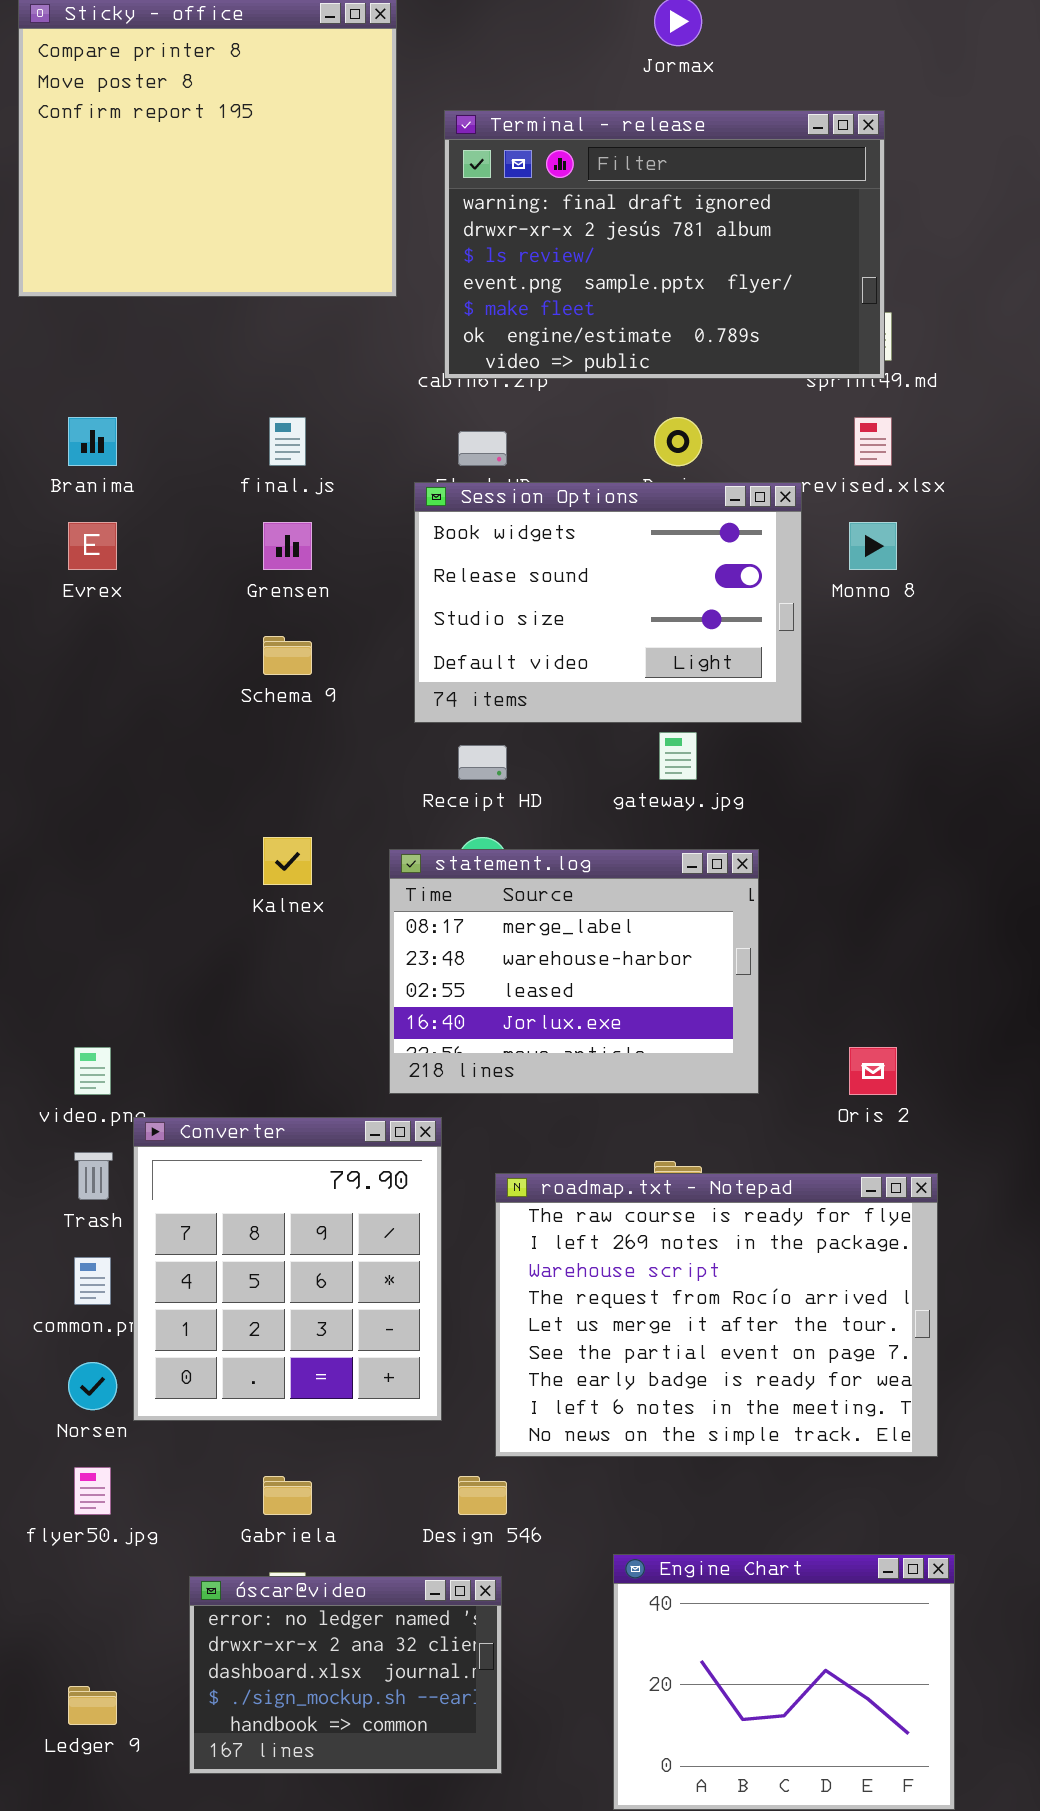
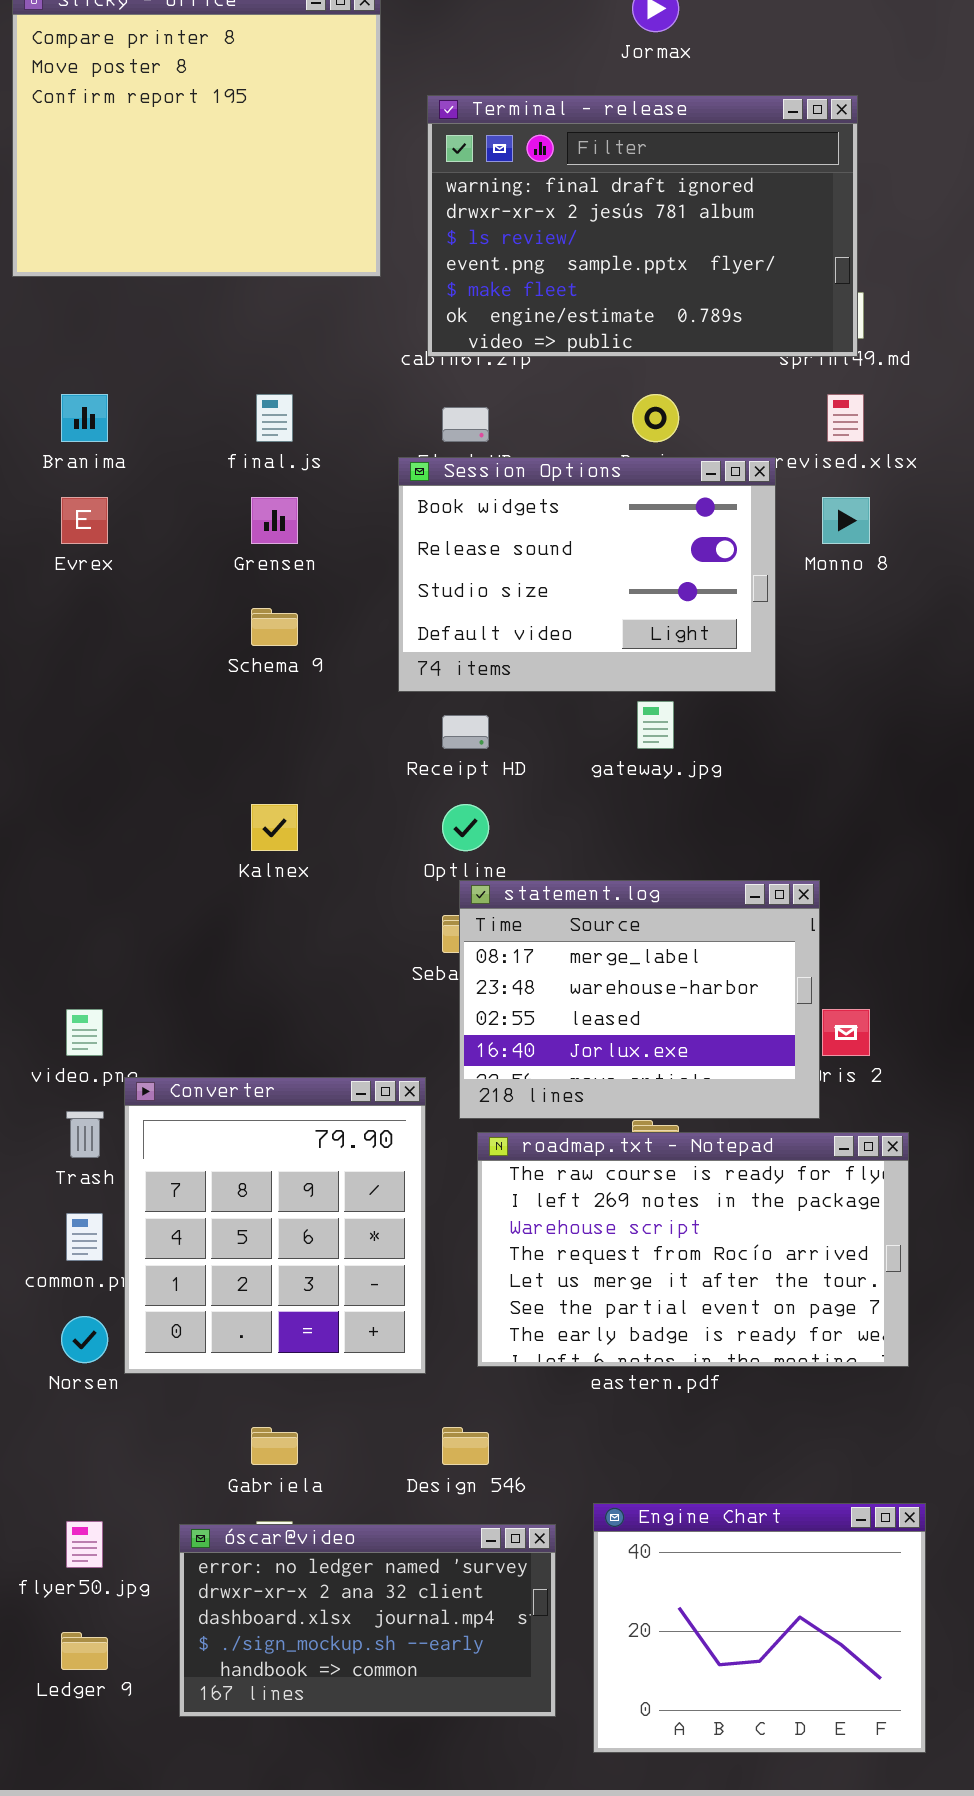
statement.log: [389,849,759,1094] -> [459,880,820,1119], moved
roadmap.txt - Notepad: [495,1173,938,1457] -> [477,1132,909,1367], resized
flyer50.jpg: [74,1467,111,1515] -> [66,1521,103,1568], moved
óscar@video: [189,1576,502,1774] -> [179,1524,556,1717], resized

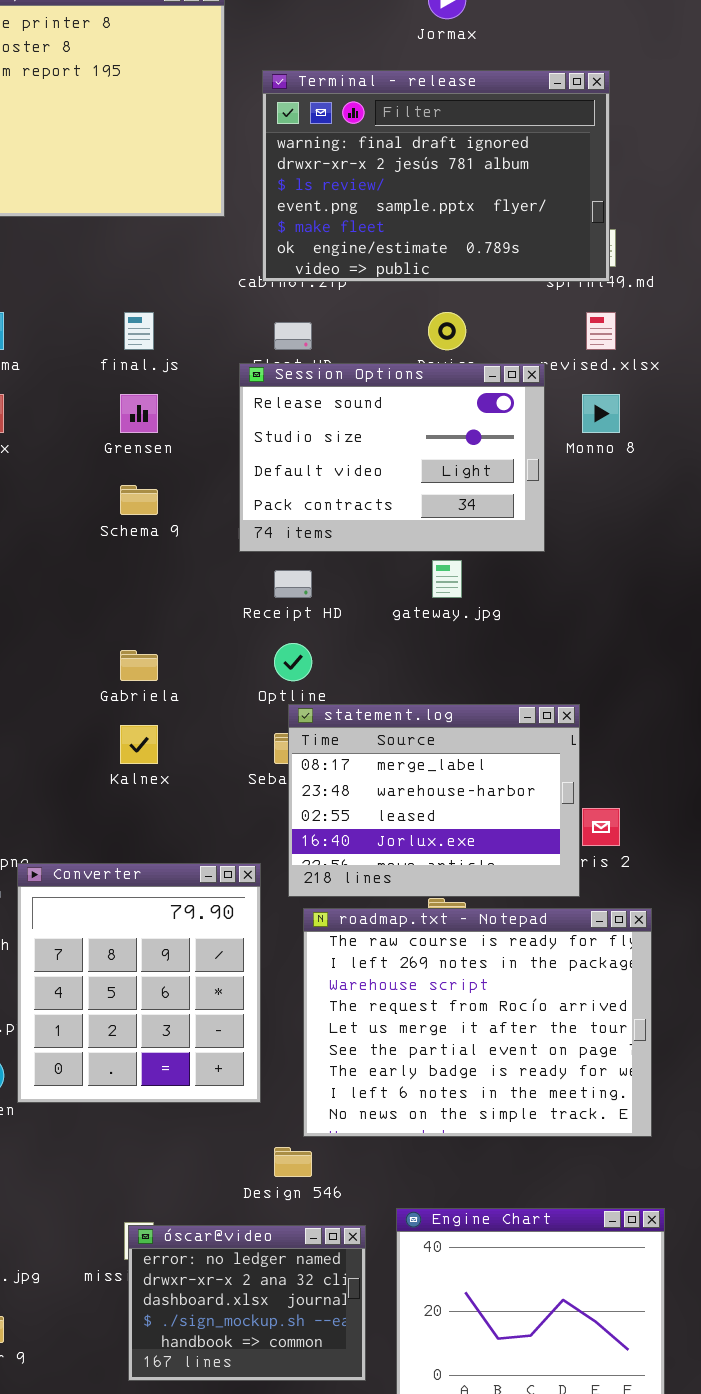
Session Options: [398,457,776,692] -> [239,363,545,552], scrolled down 1 row
Kalnex: [251,804,298,851] -> [120,725,158,764], moved
roadmap.txt - Notepad: [477,1132,909,1367] -> [303,908,652,1137], resized
Gabriela: [251,1427,298,1465] -> [120,650,158,681], moved
óscar@video: [179,1524,556,1717] -> [128,1225,366,1381], resized

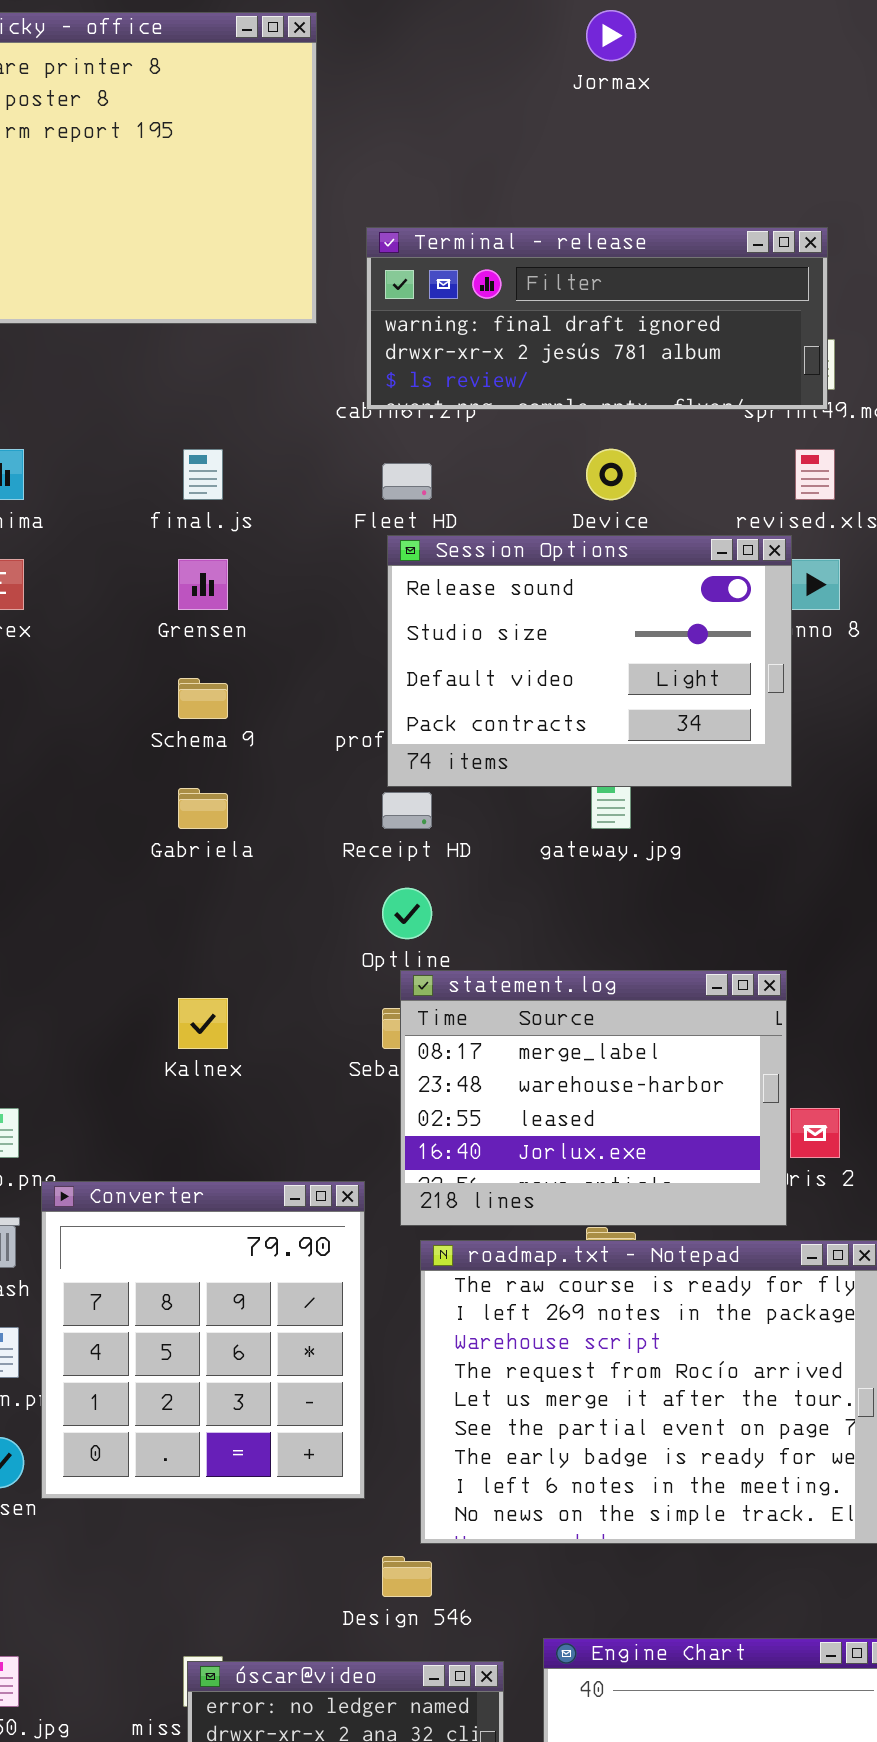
Terminal - release: [262,70,610,282] -> [366,227,828,410], resized
Session Options: [239,363,545,552] -> [387,535,792,787], moved
Gabriela: [120,650,158,681] -> [178,788,228,829], moved

